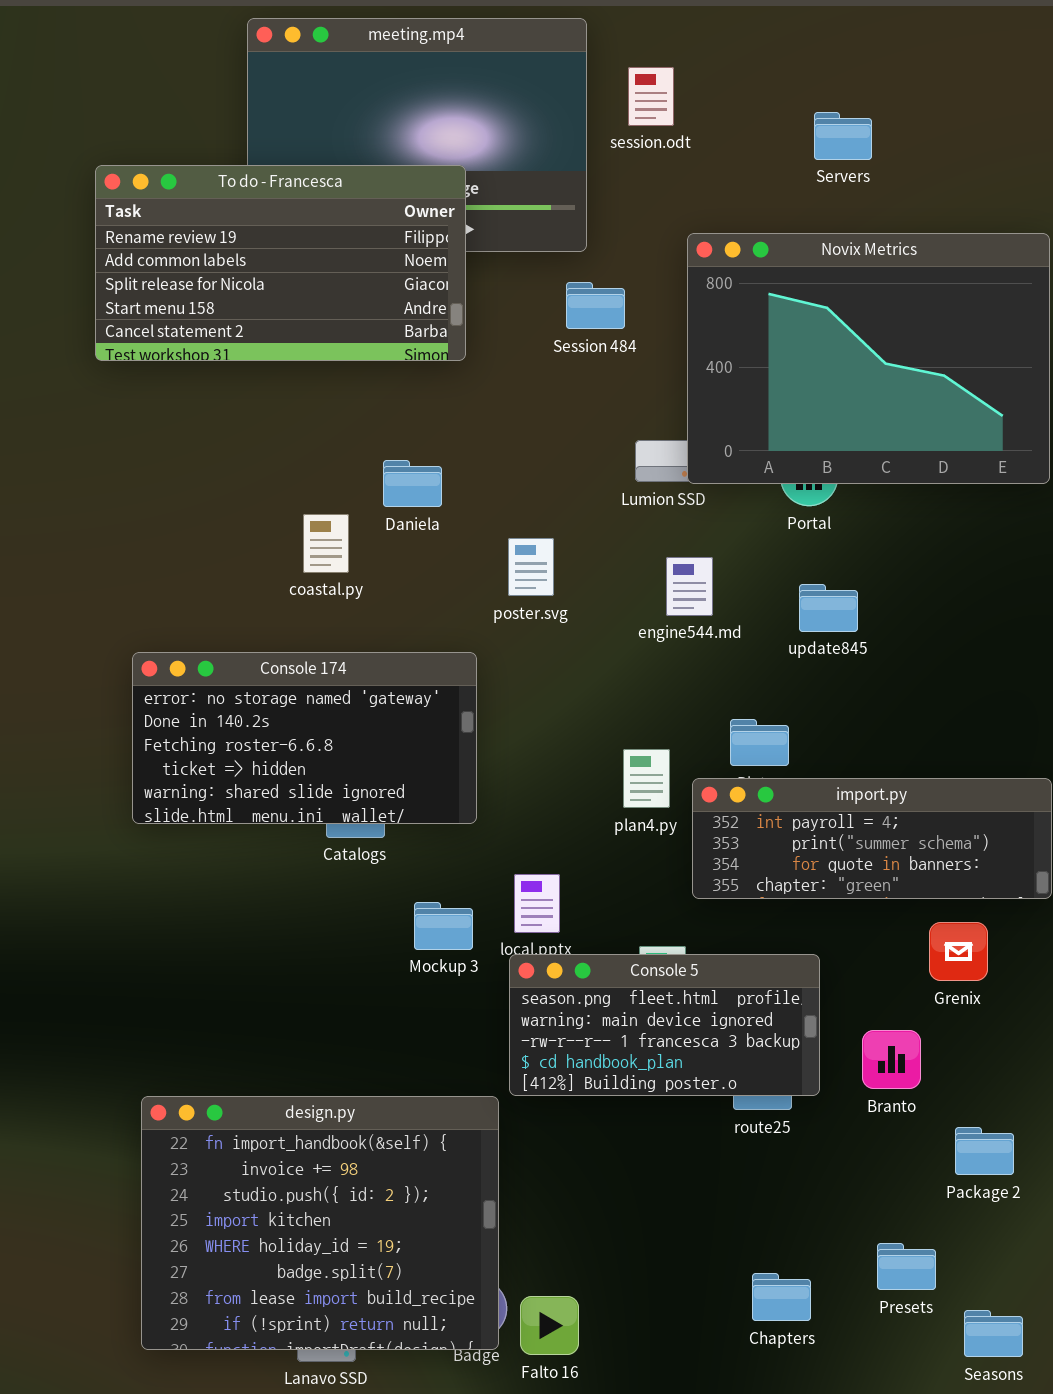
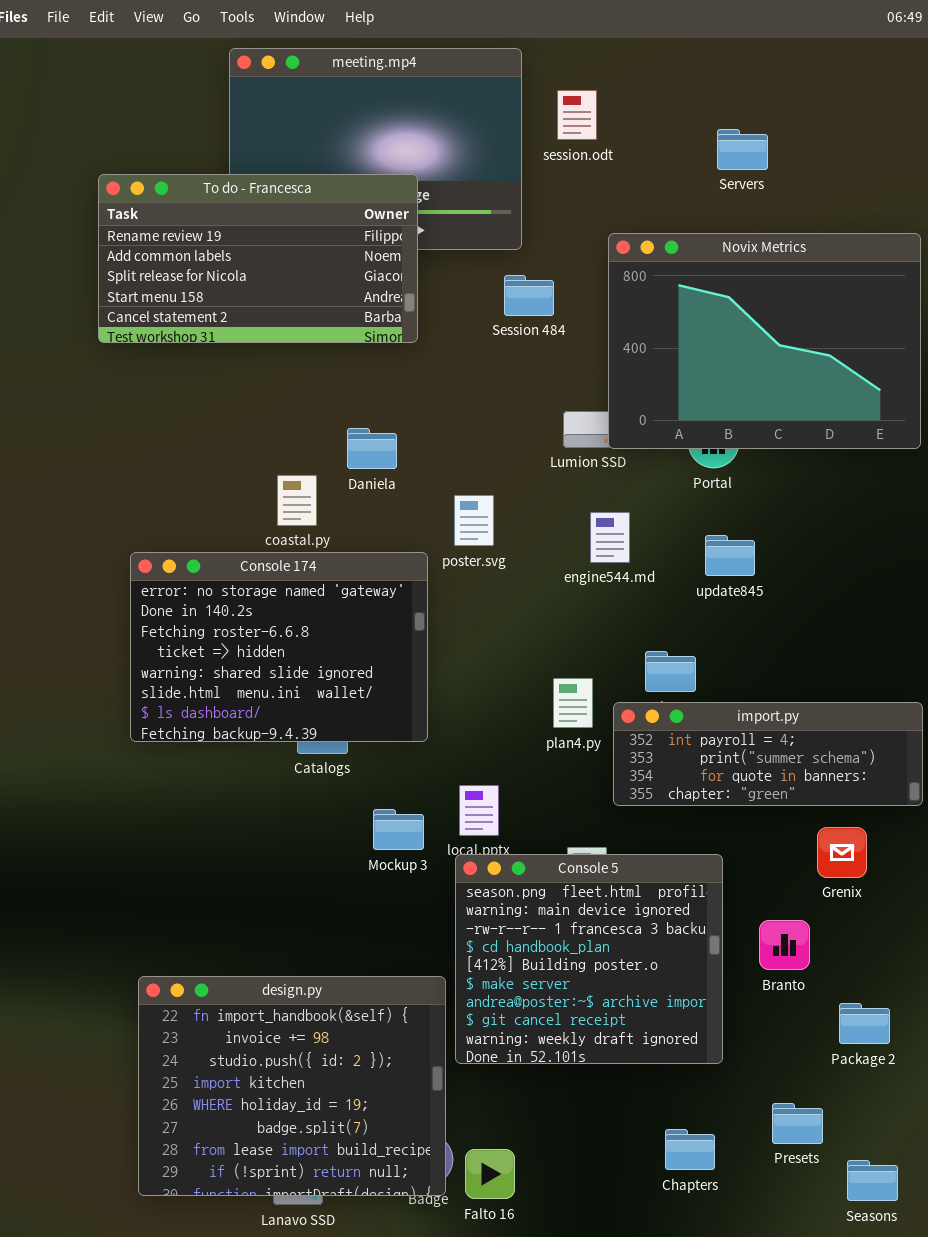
Console 174: [132,652,477,824] -> [130,552,428,742], resized
Console 5: [509,954,820,1096] -> [455,854,723,1064], resized

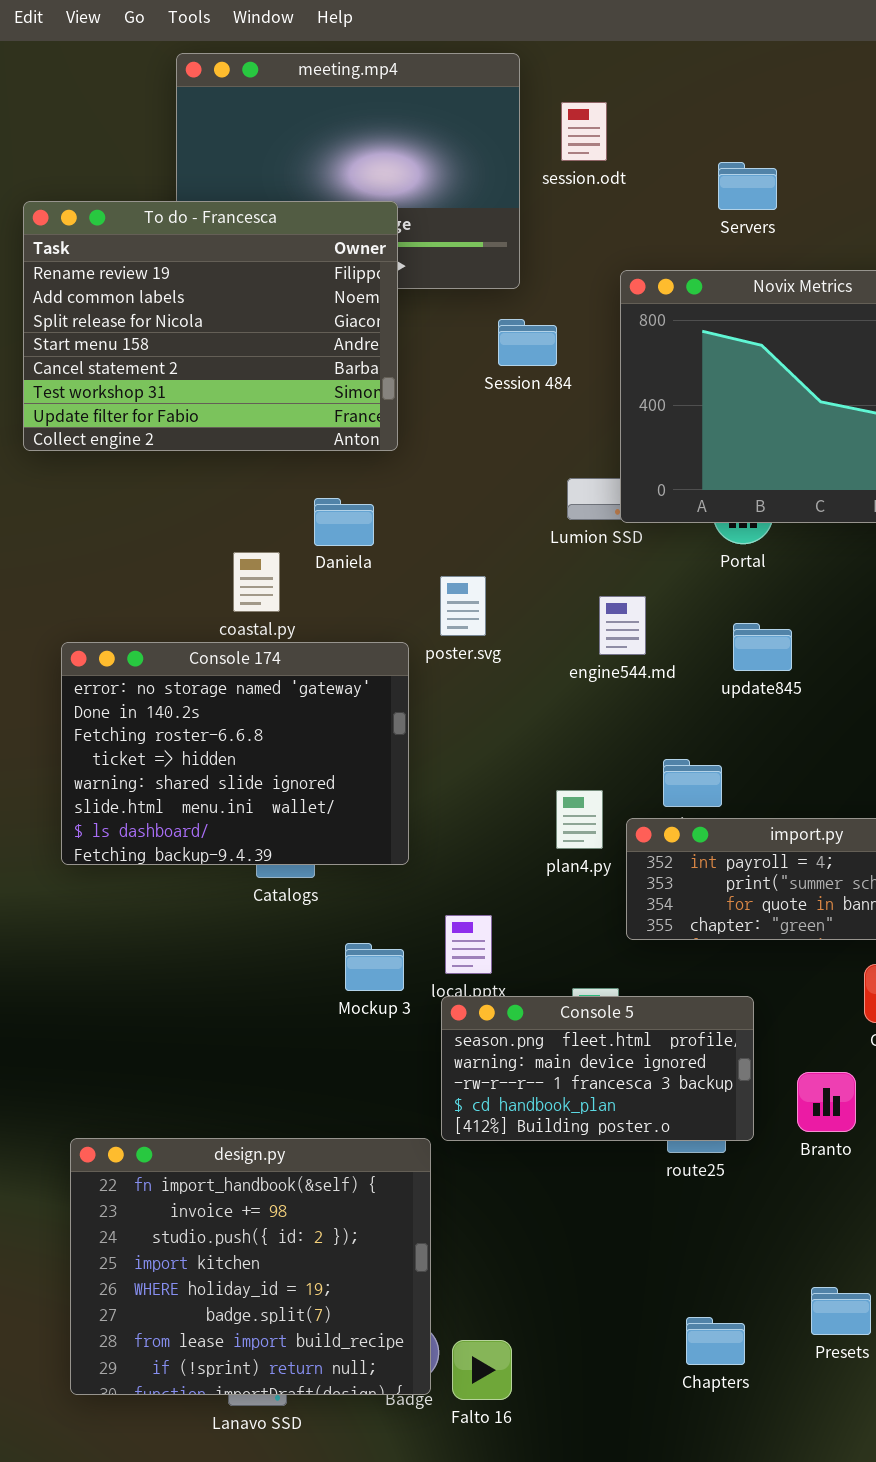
Servers: [717,129,768,170] -> [718,162,777,210], moved
To do - Francesca: [98,174,418,343] -> [23,201,398,451], resized
Console 5: [455,854,723,1064] -> [441,996,754,1141], resized

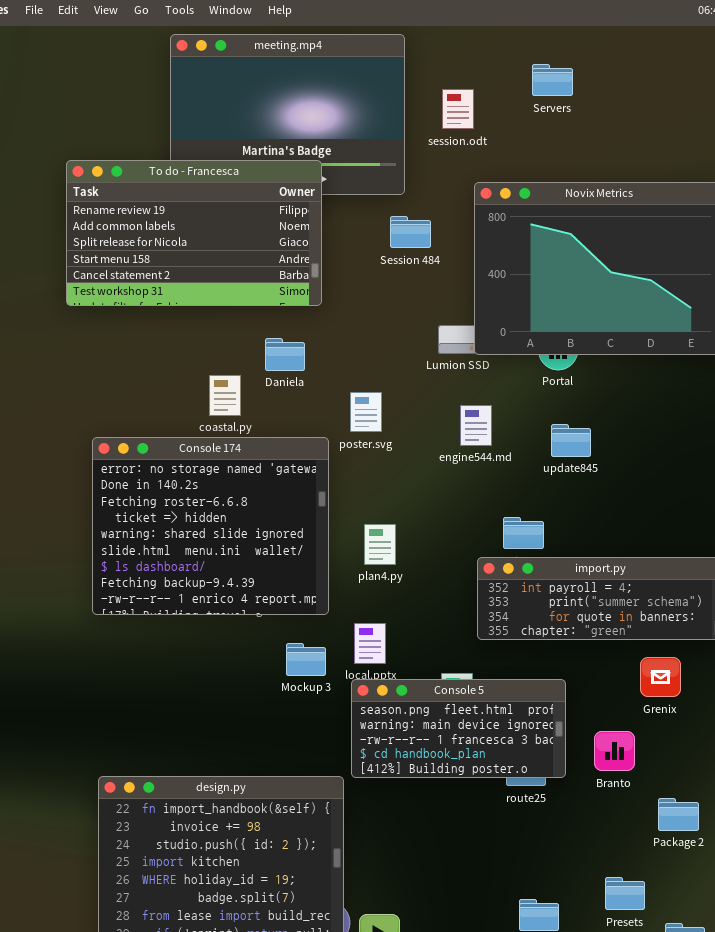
session.odt: [561,102,607,161] -> [442,89,474,129], moved
Servers: [718,162,777,210] -> [532,64,573,96], moved
To do - Francesca: [23,201,398,451] -> [66,160,322,306], resized
Console 174: [61,642,409,865] -> [92,437,329,615], resized
plan4.py: [556,790,603,849] -> [364,524,396,565], moved

